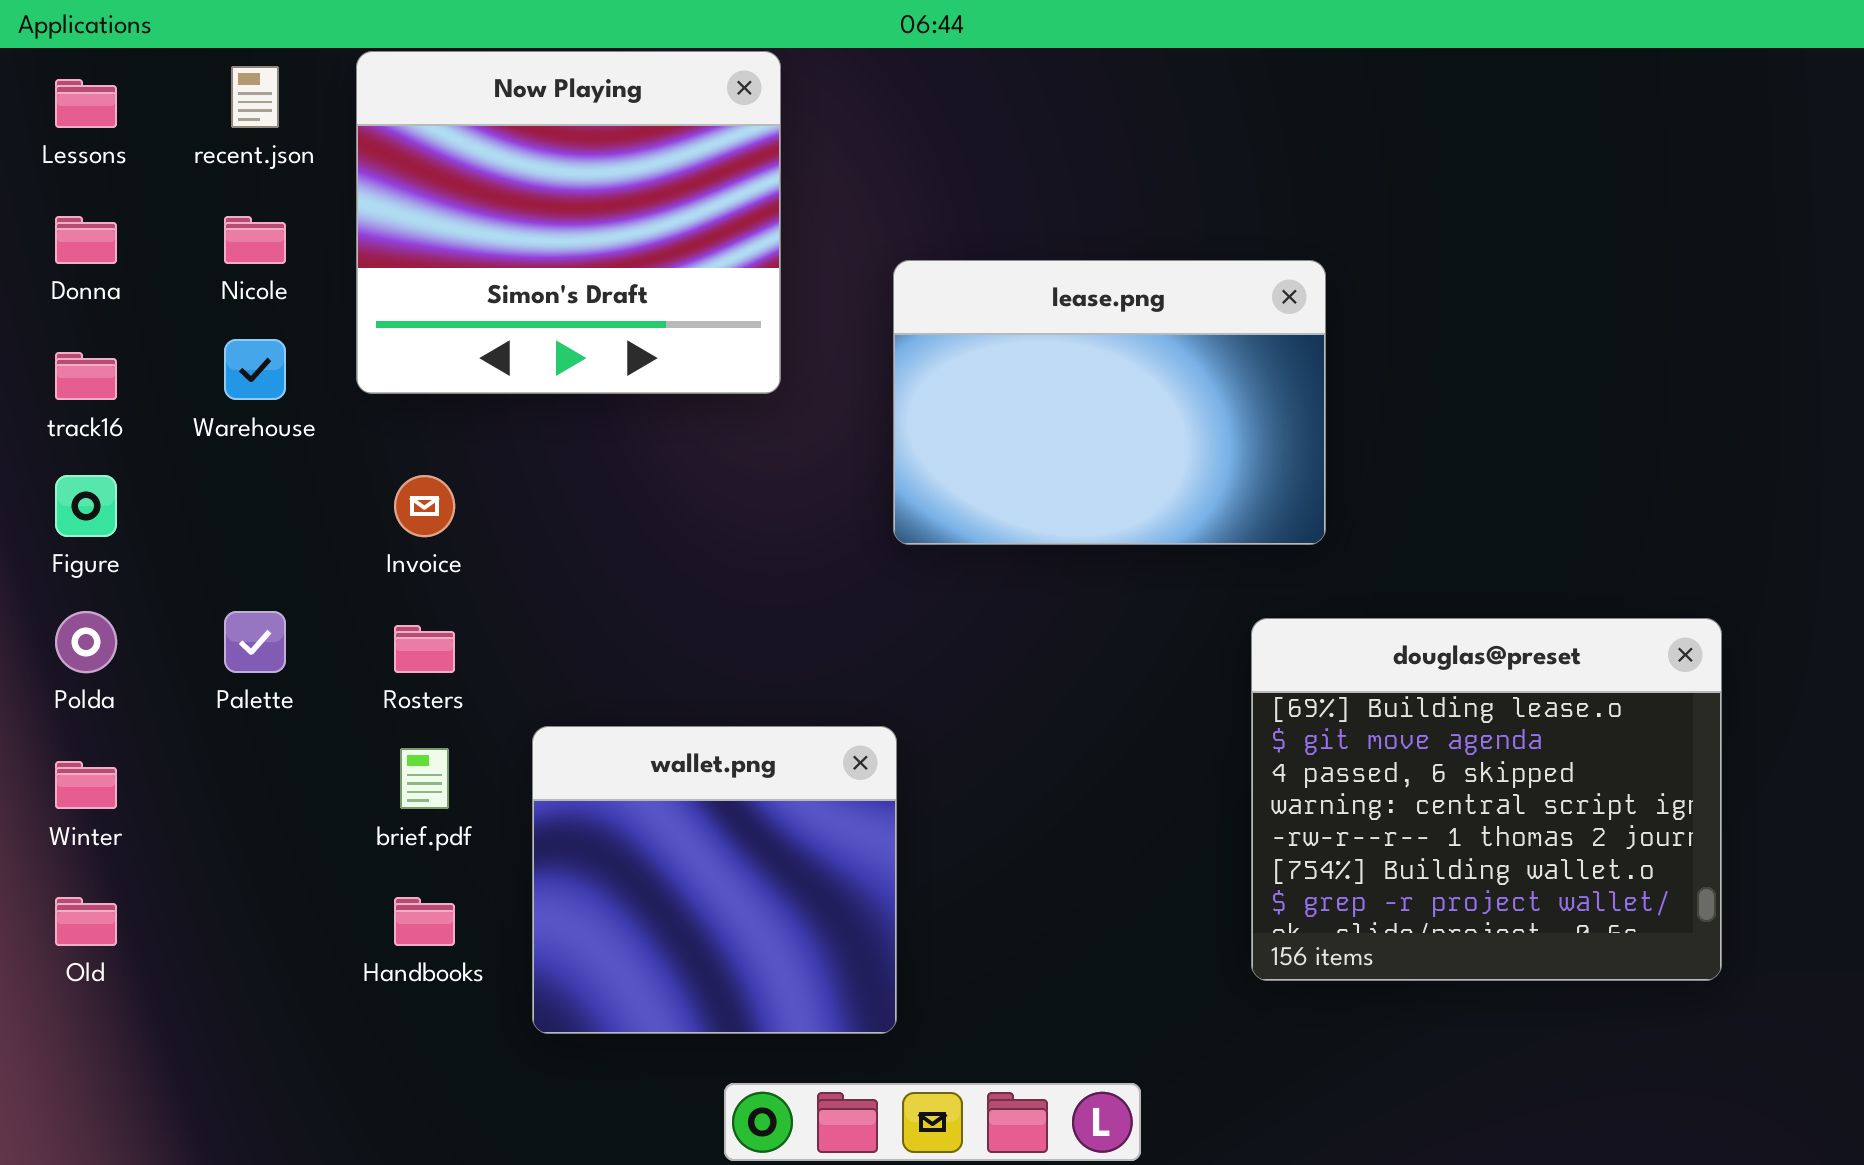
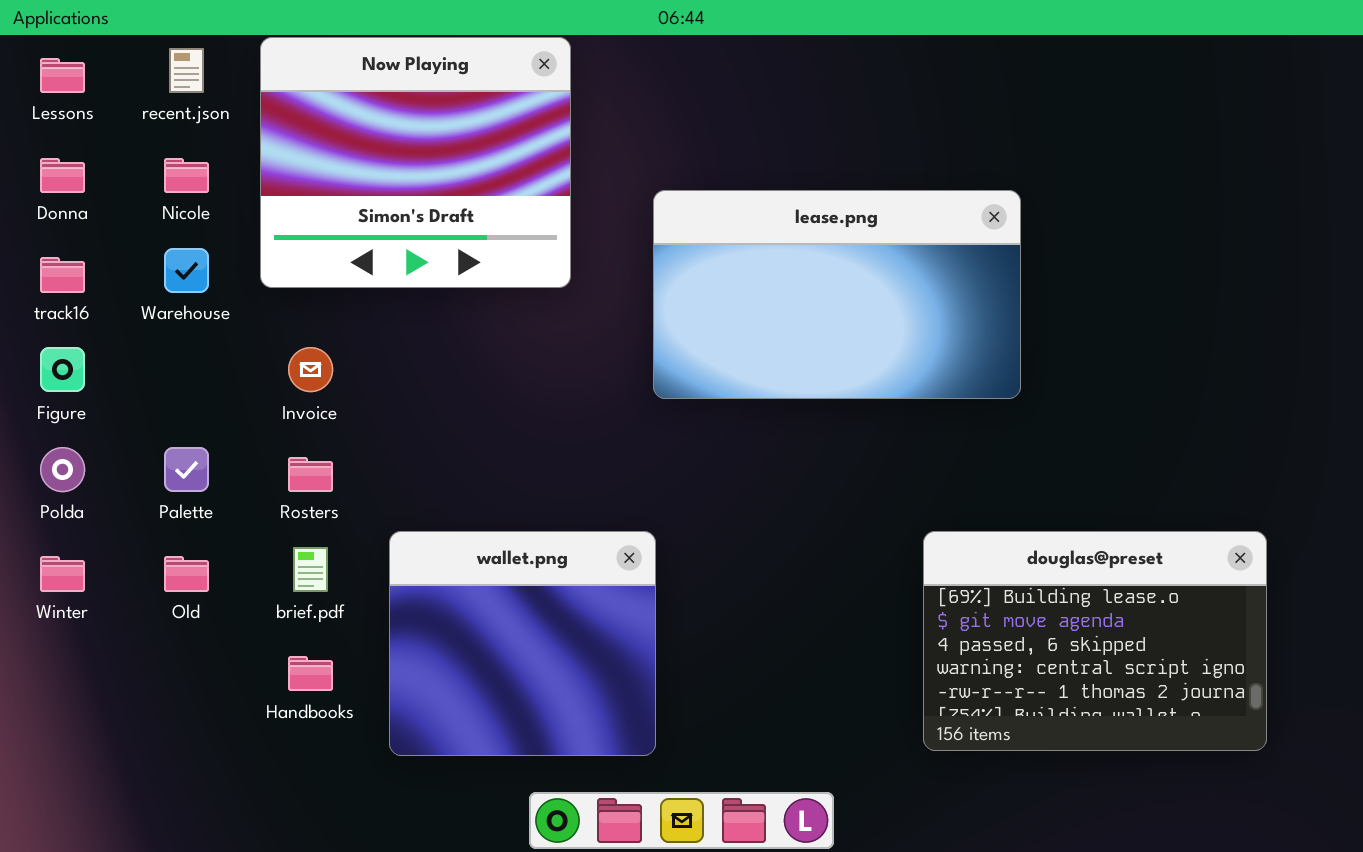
lease.png: [893,260,1326,545] -> [653,190,1021,399], resized
douglas@preset: [1251,618,1722,981] -> [923,531,1267,751], moved, resized
Old: [55,897,117,946] -> [164,556,209,592], moved

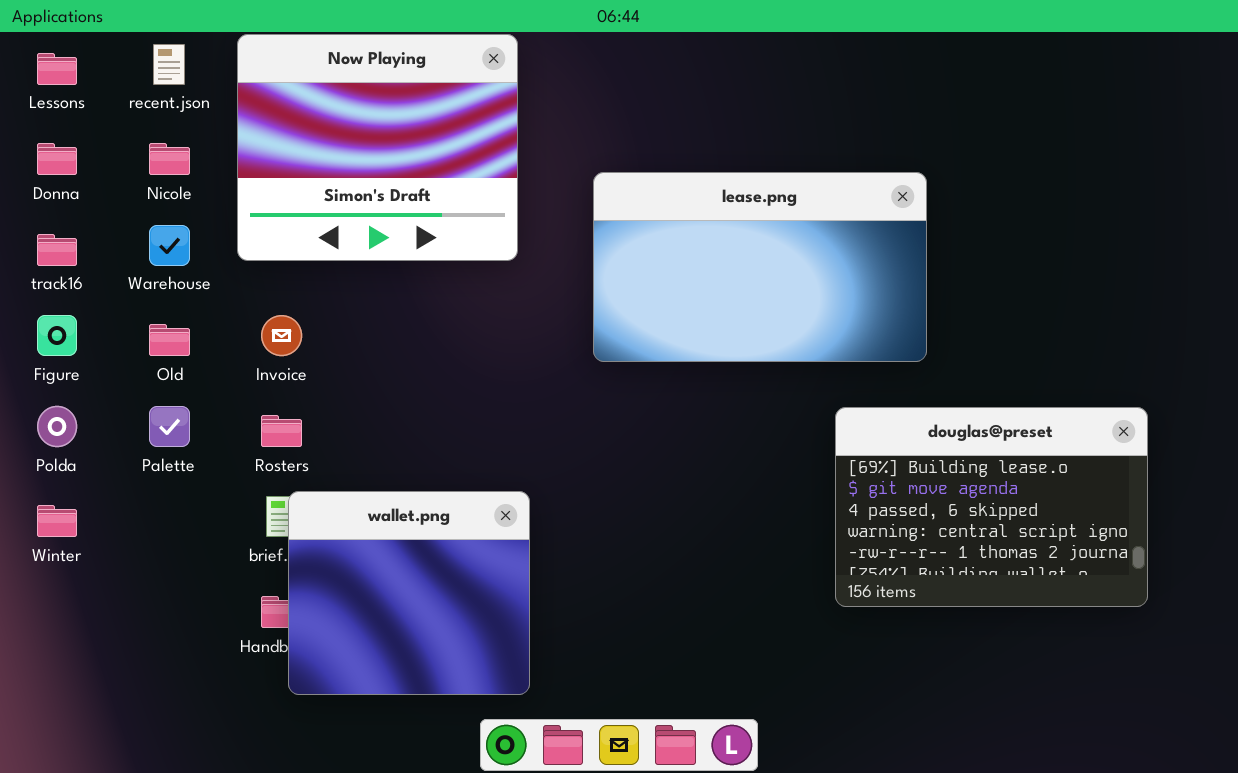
wallet.png: [389,531,656,756] -> [288,491,530,695], moved
douglas@preset: [923,531,1267,751] -> [835,407,1148,607], moved
Old: [164,556,209,592] -> [149,324,190,356], moved

